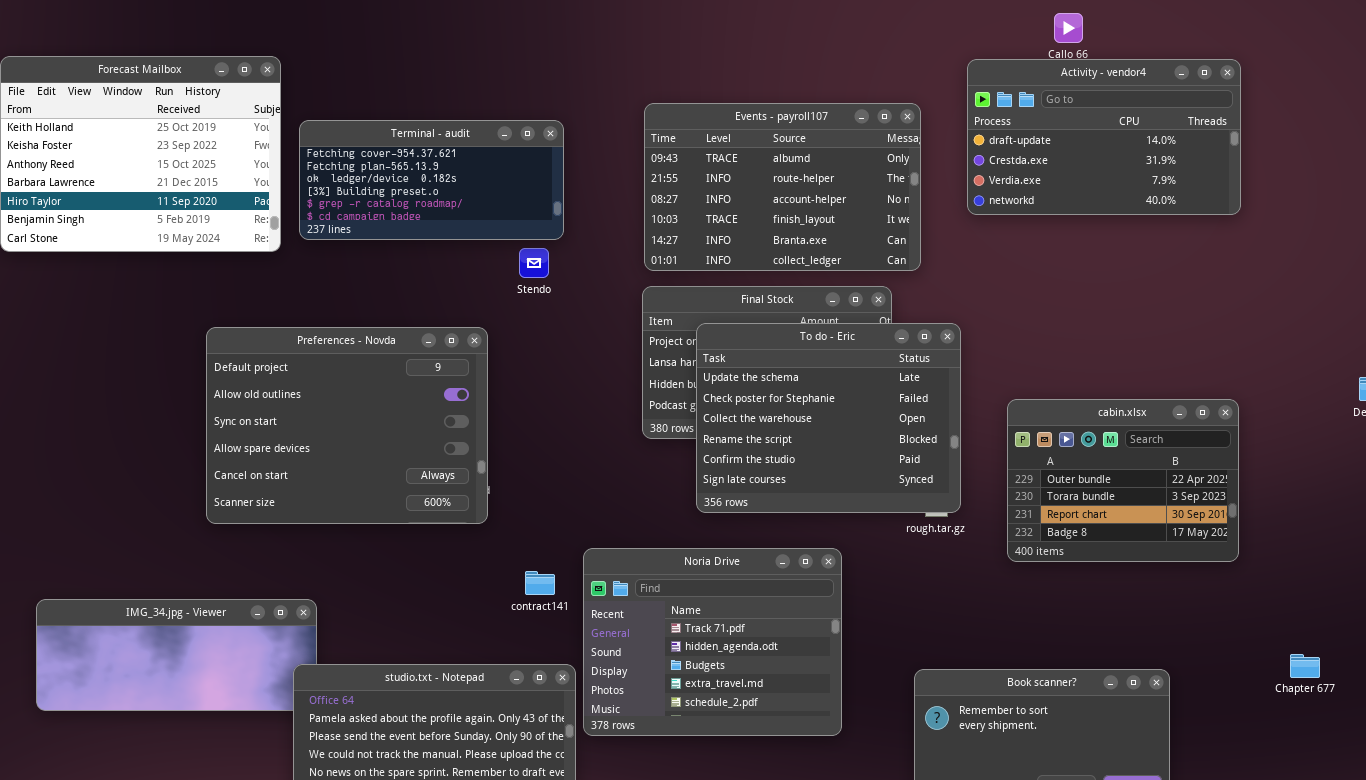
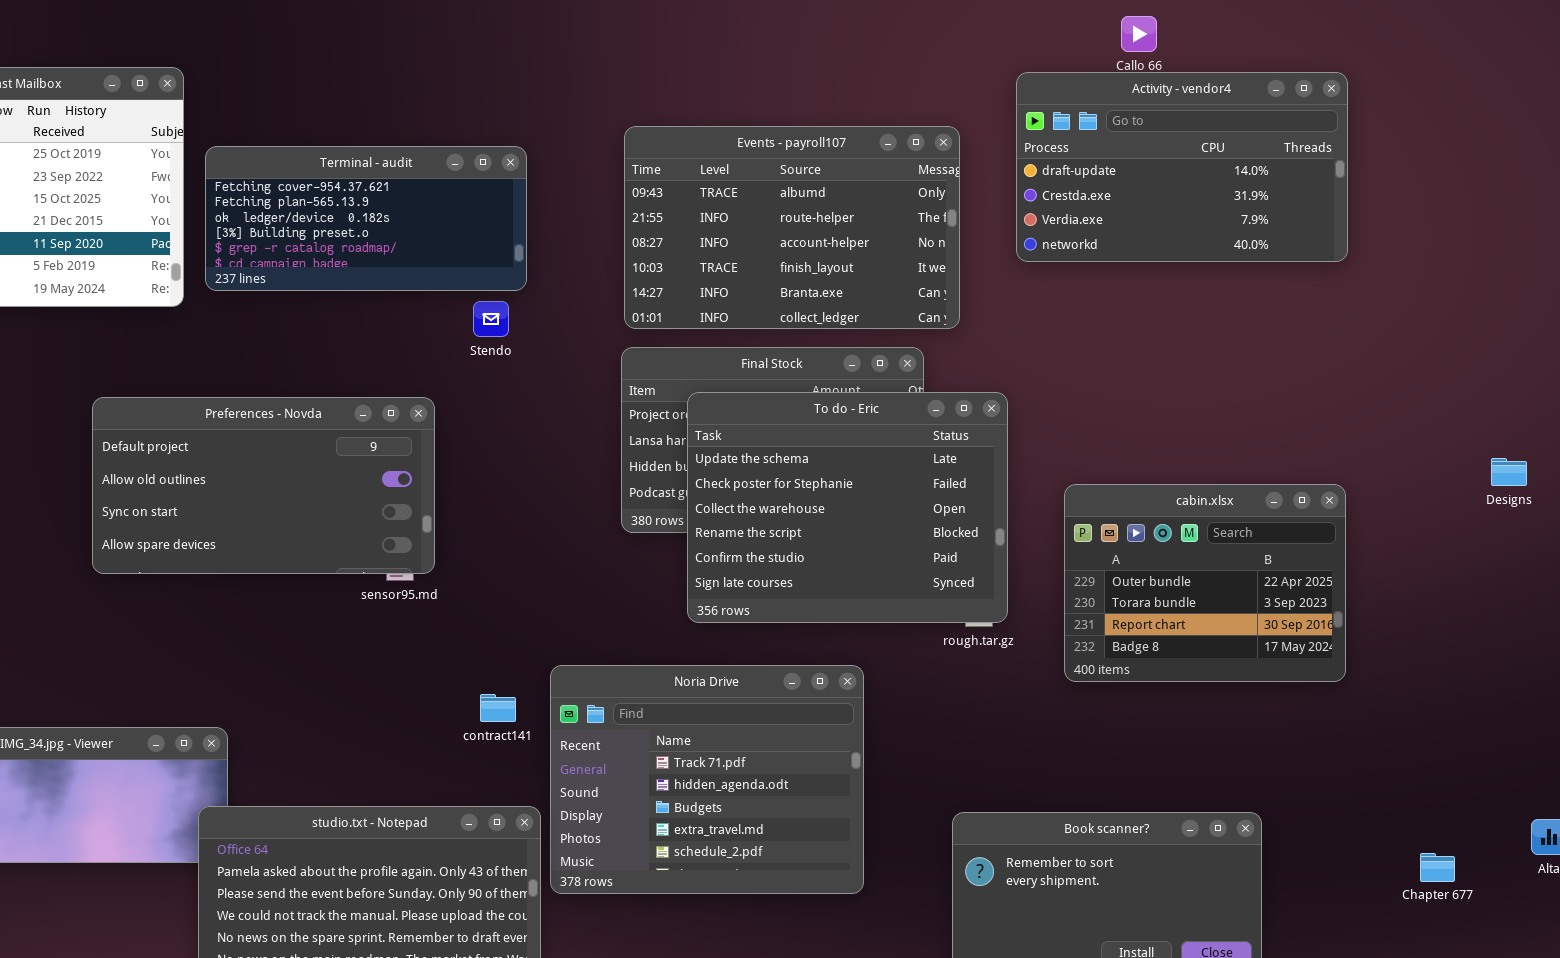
Preferences - Novda: [206,327,488,524] -> [92,397,435,574], resized
Chapter 677: [1290,654,1320,678] -> [1420,853,1455,882], moved

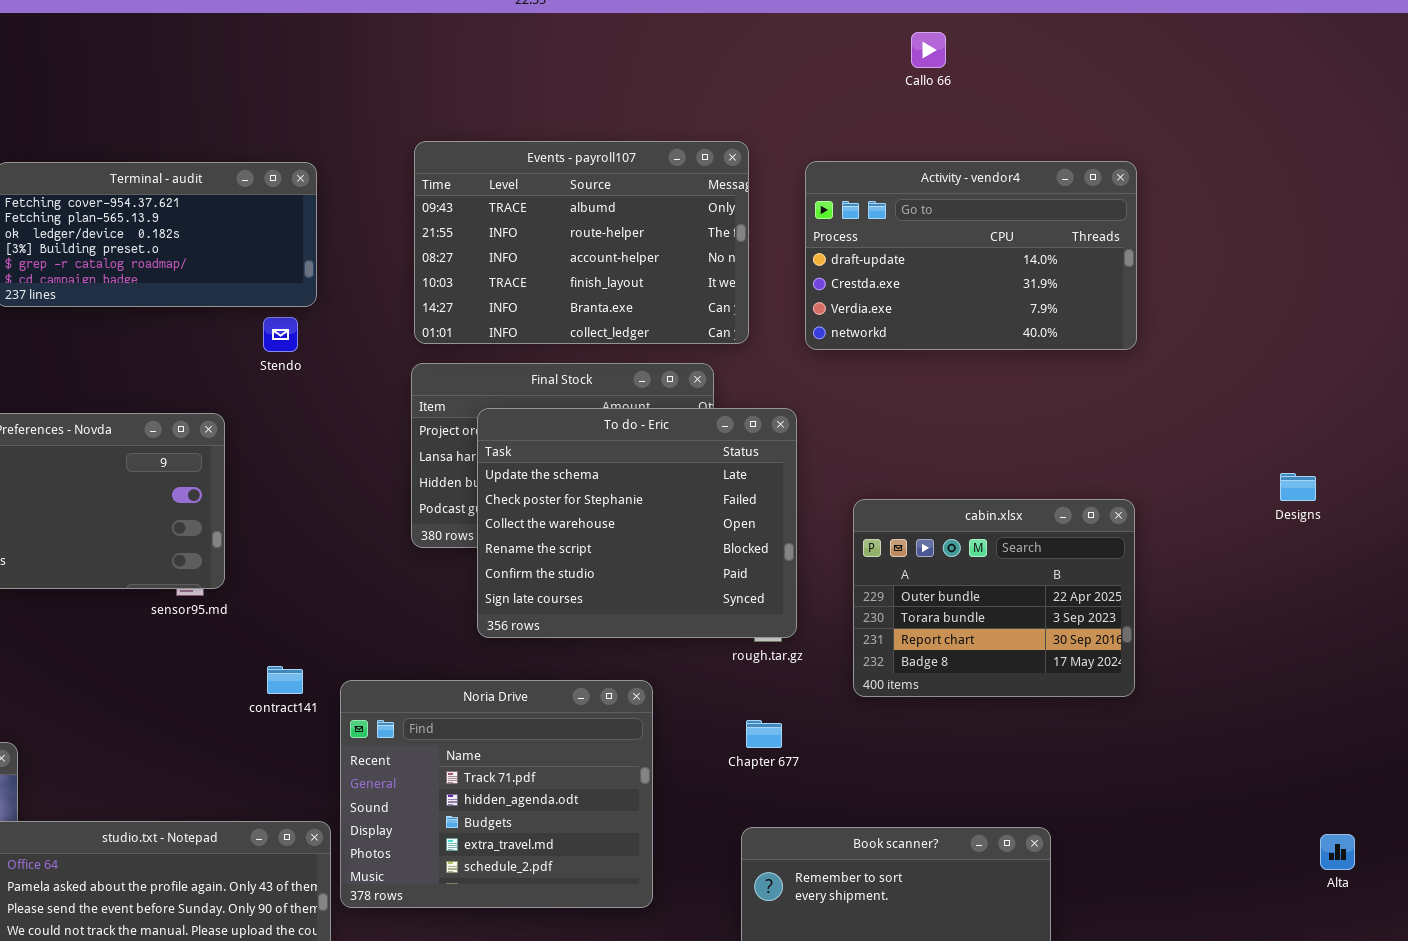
Activity - vendor4: [1016,72,1348,262] -> [805,161,1137,350], moved
contract141: [480,694,516,722] -> [267,666,303,694], moved
Chapter 677: [1420,853,1455,882] -> [746,720,782,748], moved

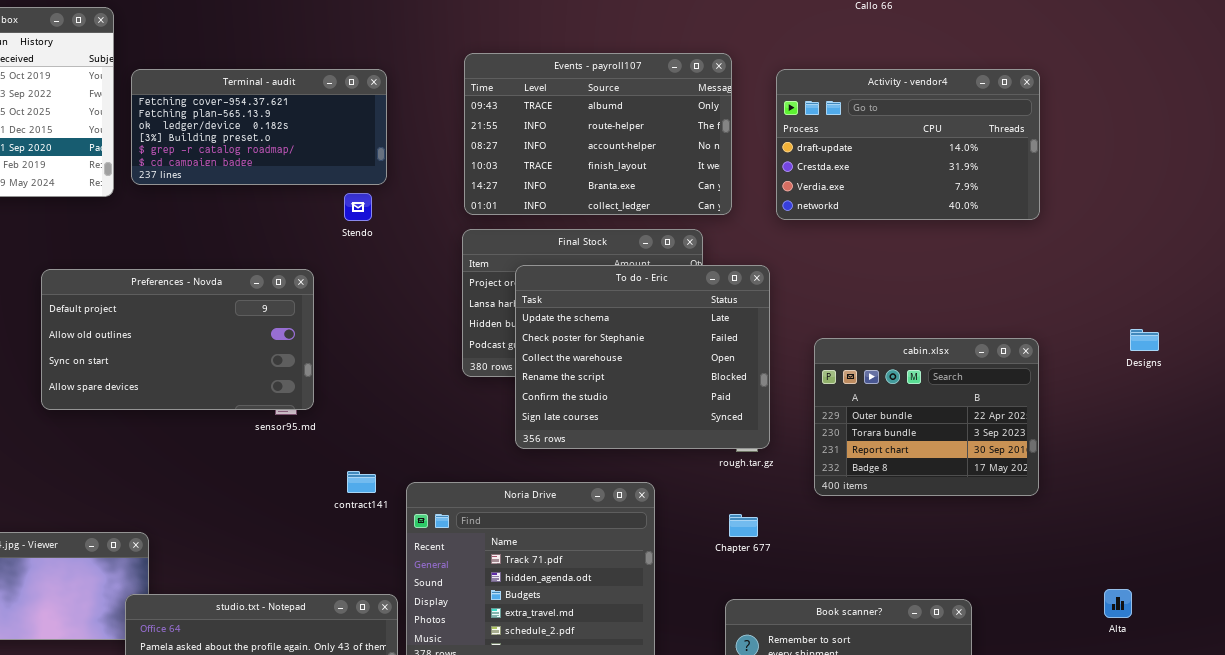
Designs: [1280,473,1316,501] -> [1130,329,1159,351], moved
Alta: [1320,834,1355,870] -> [1104,589,1132,618], moved

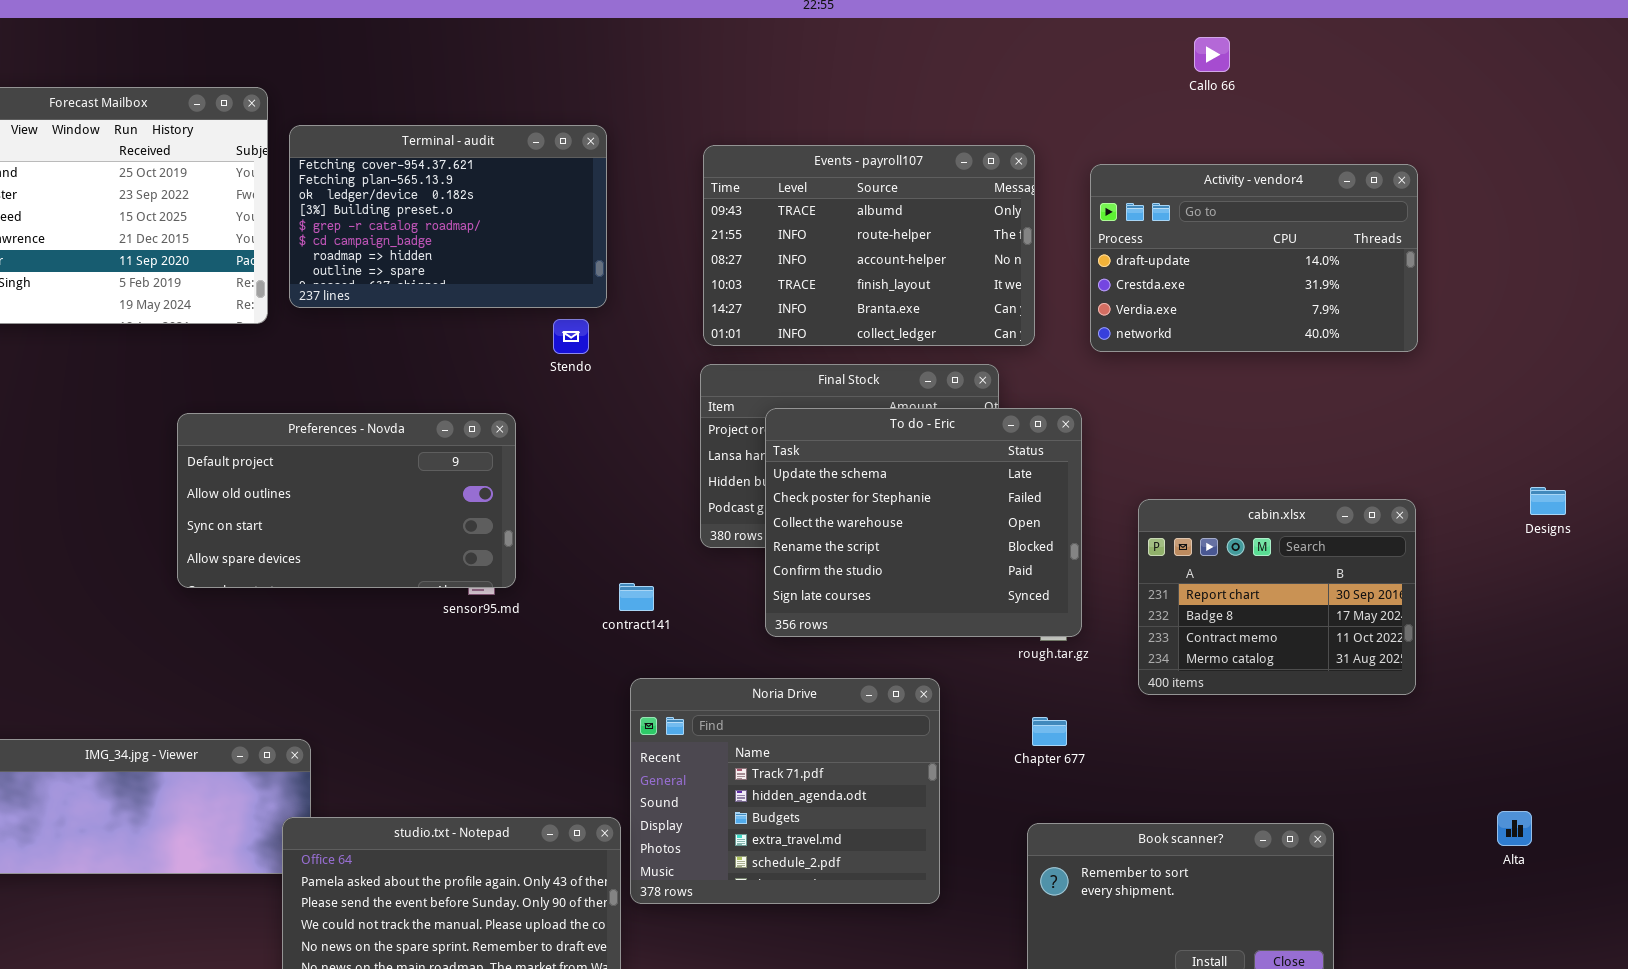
Terminal - audit: [131,69,387,185] -> [289,125,607,308], resized
cabin.xlsx: [814,338,1039,496] -> [1138,499,1416,695], scrolled down 2 rows
contract141: [347,471,376,493] -> [619,583,654,611], moved

